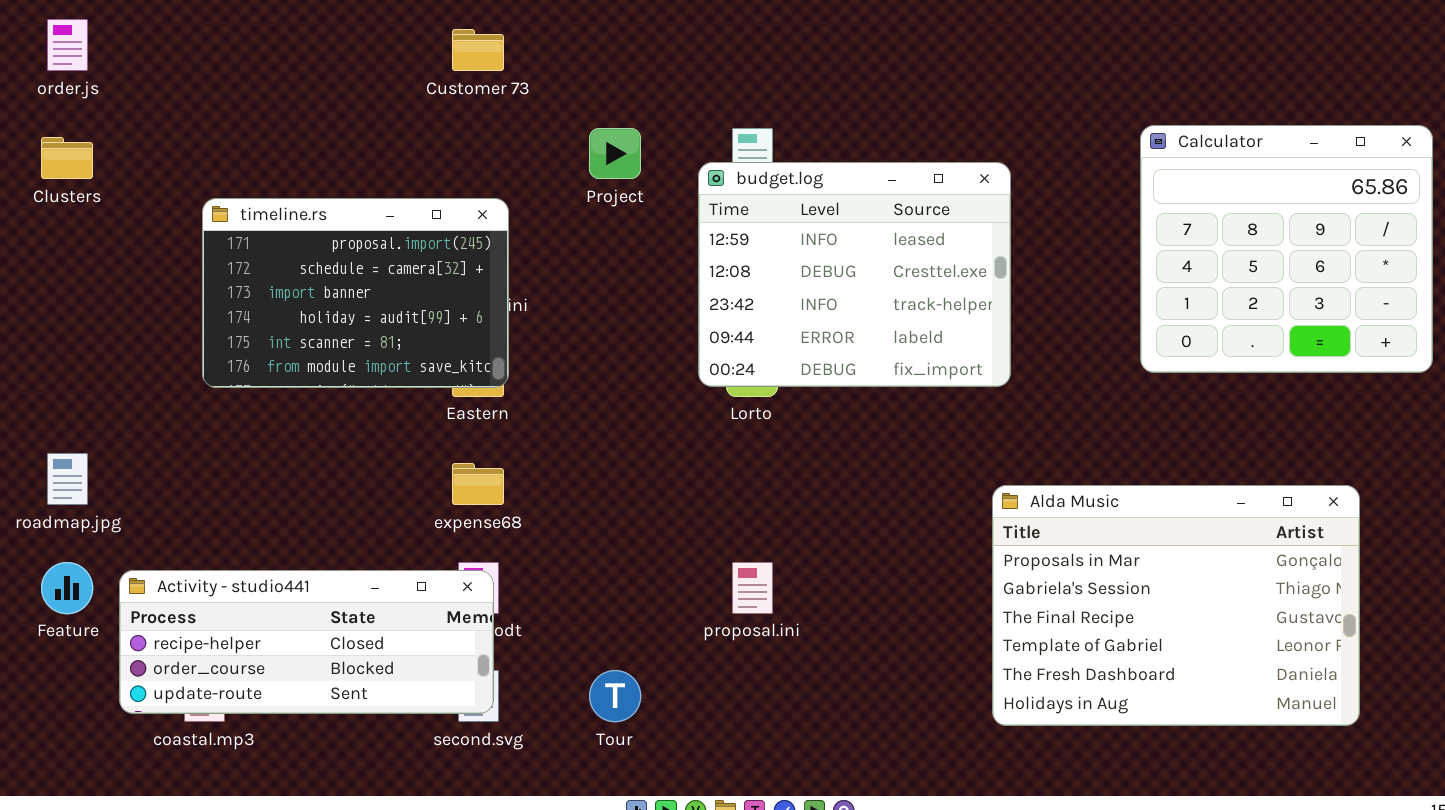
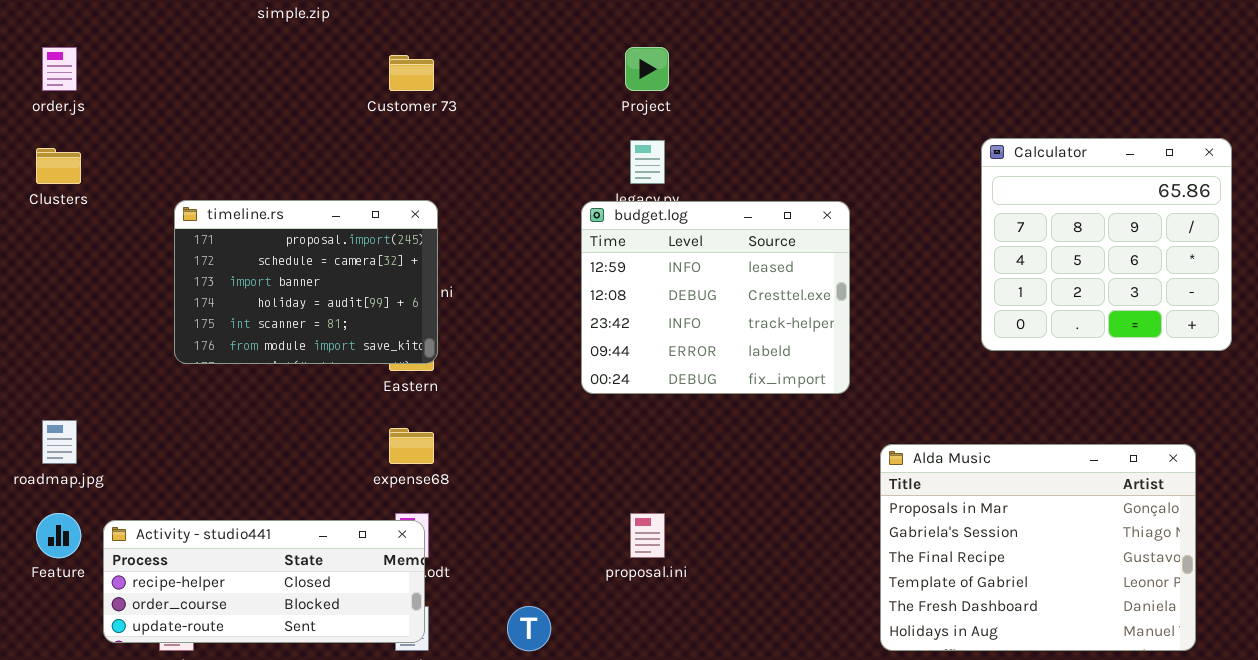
Project: [589,128,641,179] -> [625,47,669,91], moved
budget.log: [698,162,1011,387] -> [581,201,850,394], moved
Alda Music: [992,485,1360,726] -> [880,444,1196,651], moved

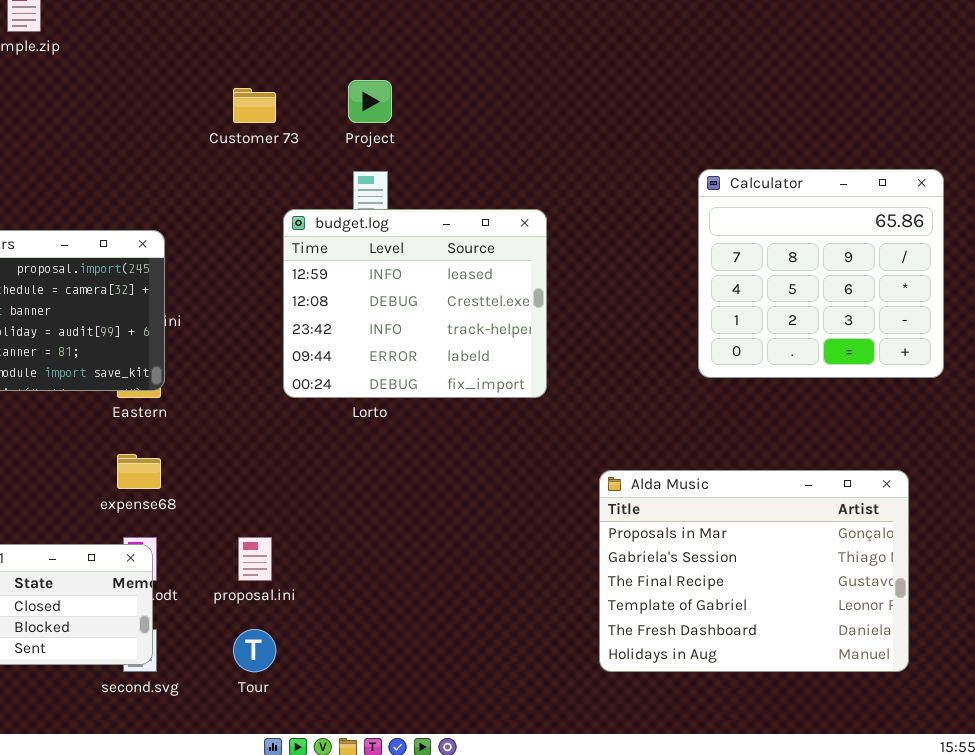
Customer 73: [389,55,434,91] -> [233,88,276,123], moved
budget.log: [581,201,850,394] -> [283,209,547,398], moved
proposal.ini: [630,513,665,558] -> [238,537,272,581], moved

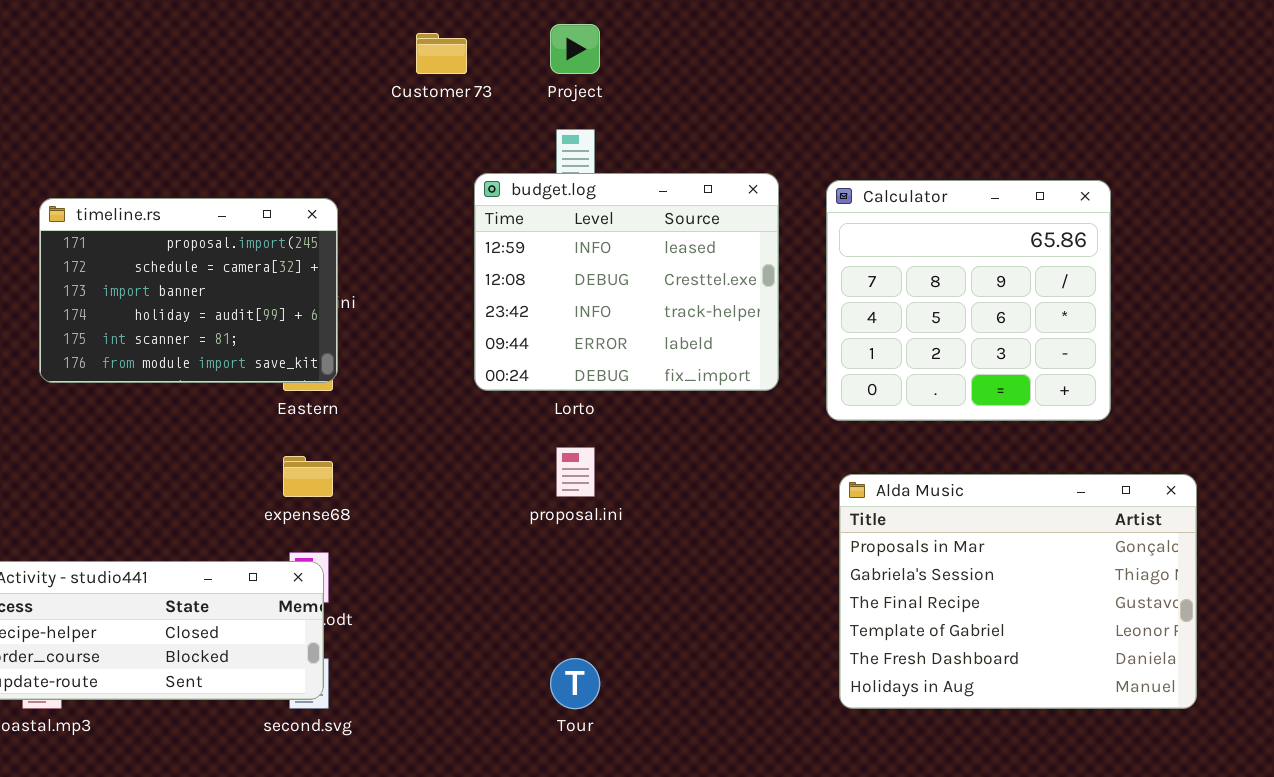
Calculator: [698,169,944,378] -> [826,180,1111,421], moved
proposal.ini: [238,537,272,581] -> [556,447,595,497], moved
Tour: [233,629,276,672] -> [550,658,600,709], moved

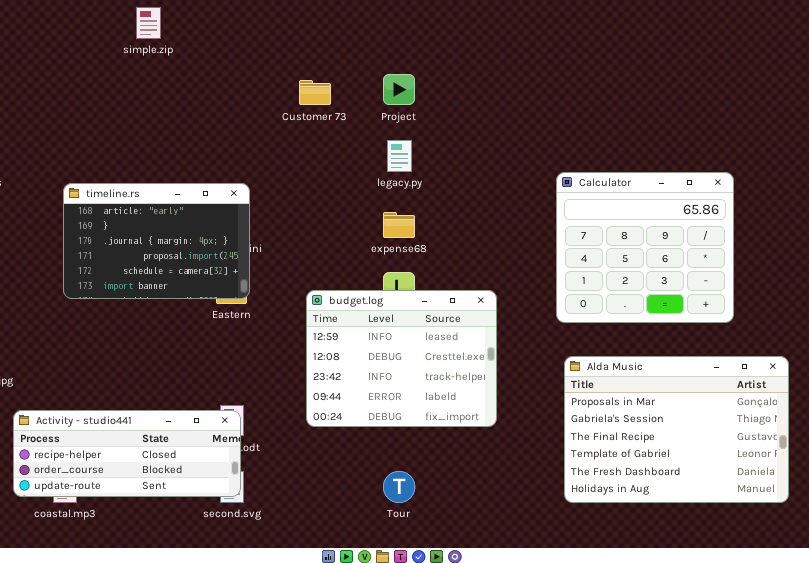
budget.log: [474,173,779,391] -> [306,290,497,427], moved
timeline.rs: [39,198,338,383] -> [63,183,250,299], scrolled up 3 rows
expense68: [283,456,333,497] -> [383,212,415,238], moved

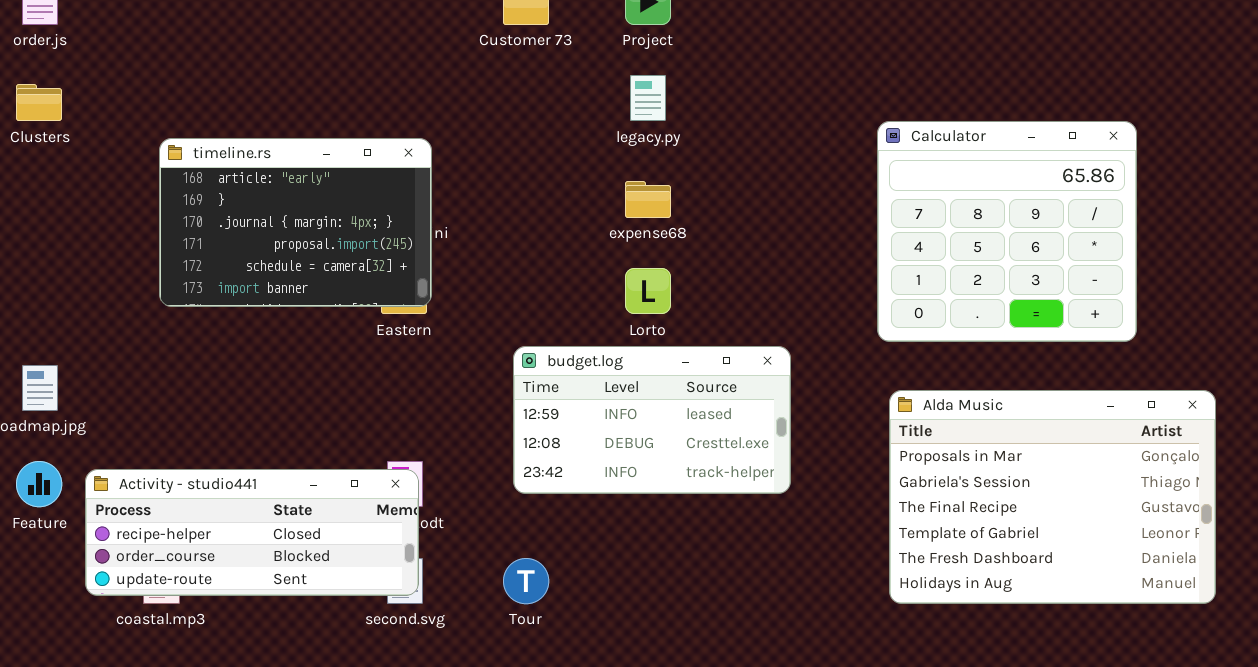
budget.log: [306,290,497,427] -> [513,346,791,494], resized
Tour: [383,471,415,503] -> [503,558,549,604], moved

